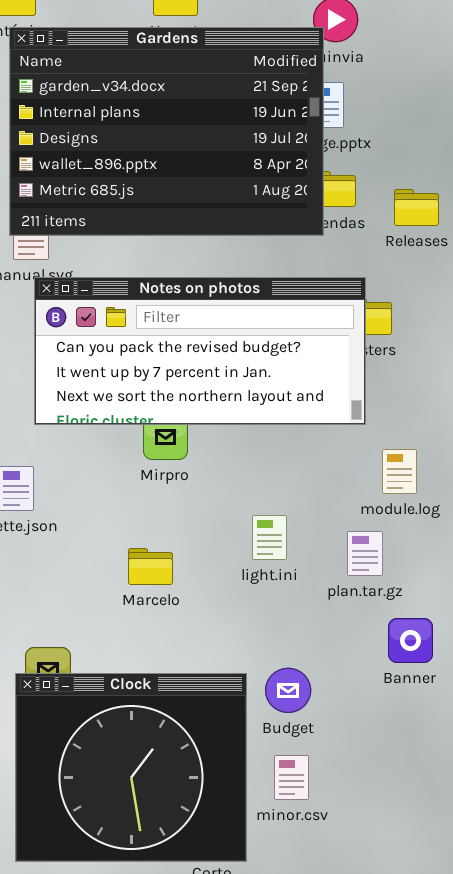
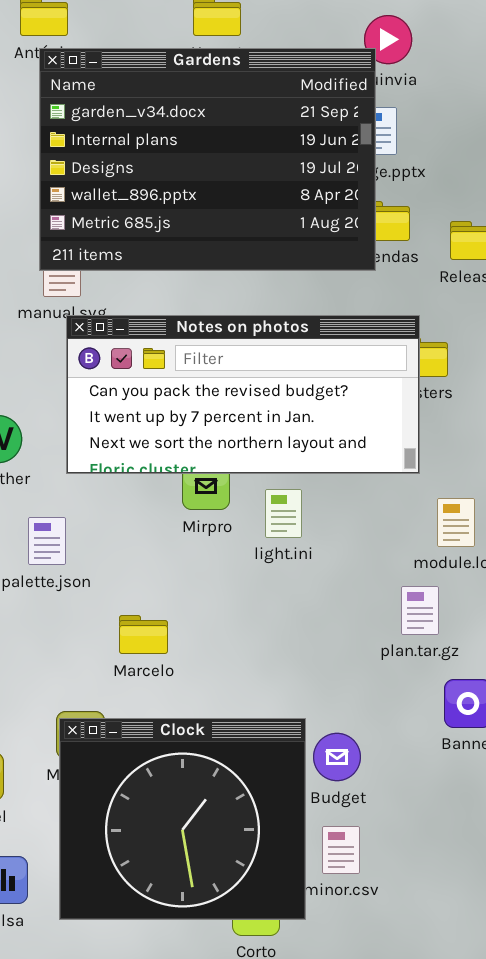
light.ini: [252,515,287,560] -> [265,489,302,538], moved
Marcelo: [128,548,173,585] -> [119,615,168,654], moved
Clock: [15,673,247,862] -> [59,718,306,920], moved

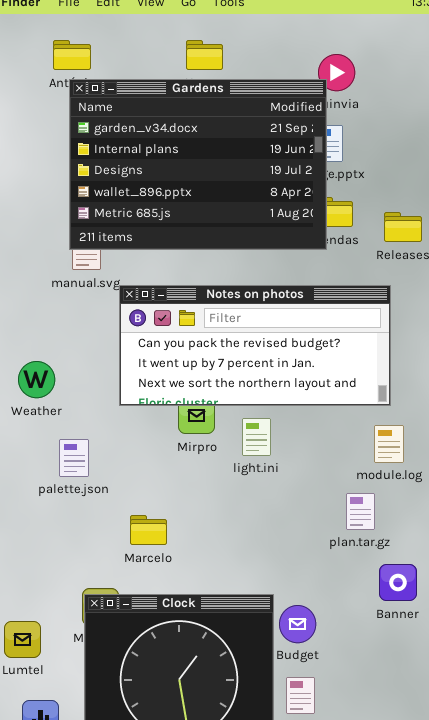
Notes on photos: [66,315,420,474] -> [119,285,391,406], moved

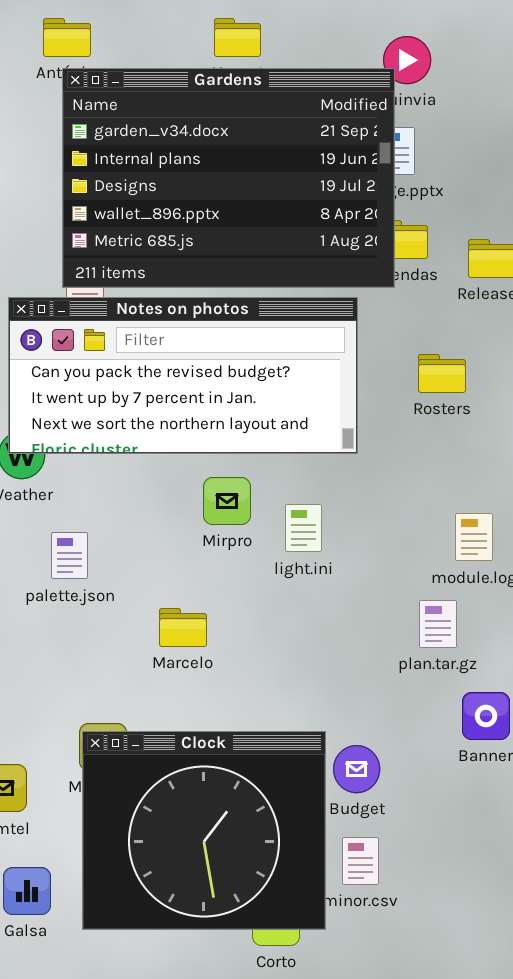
Notes on photos: [119,285,391,406] -> [8,297,358,454], moved
Marcelo: [130,515,167,545] -> [159,608,207,647], moved

